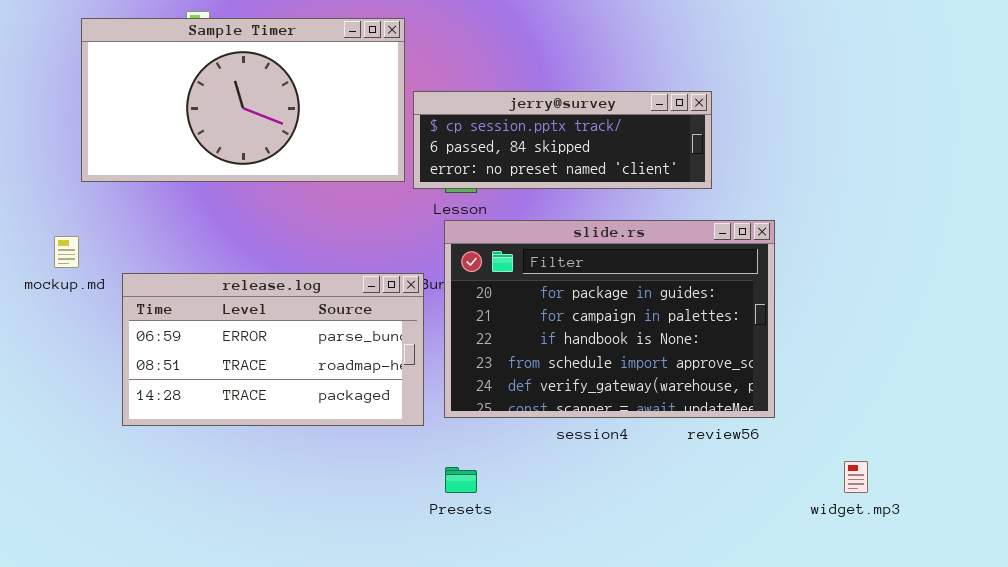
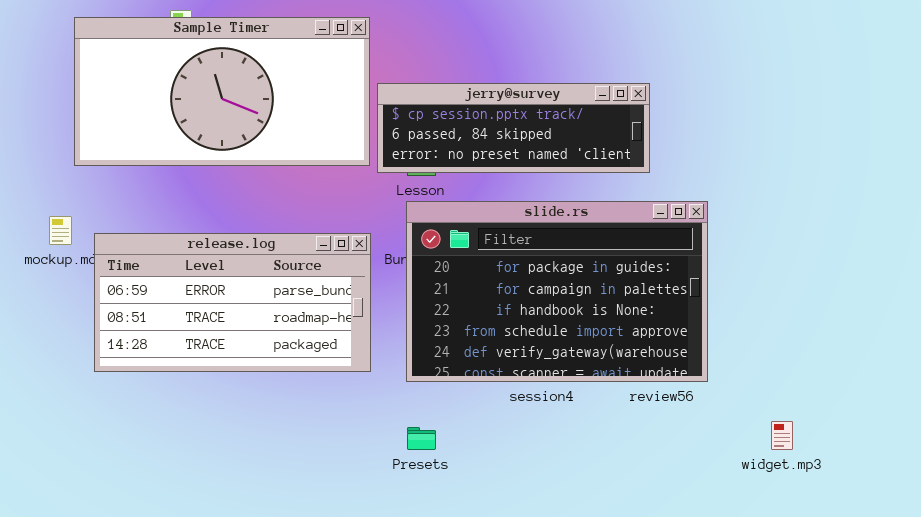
release.log: [122,273,424,426] -> [94,233,371,372], moved

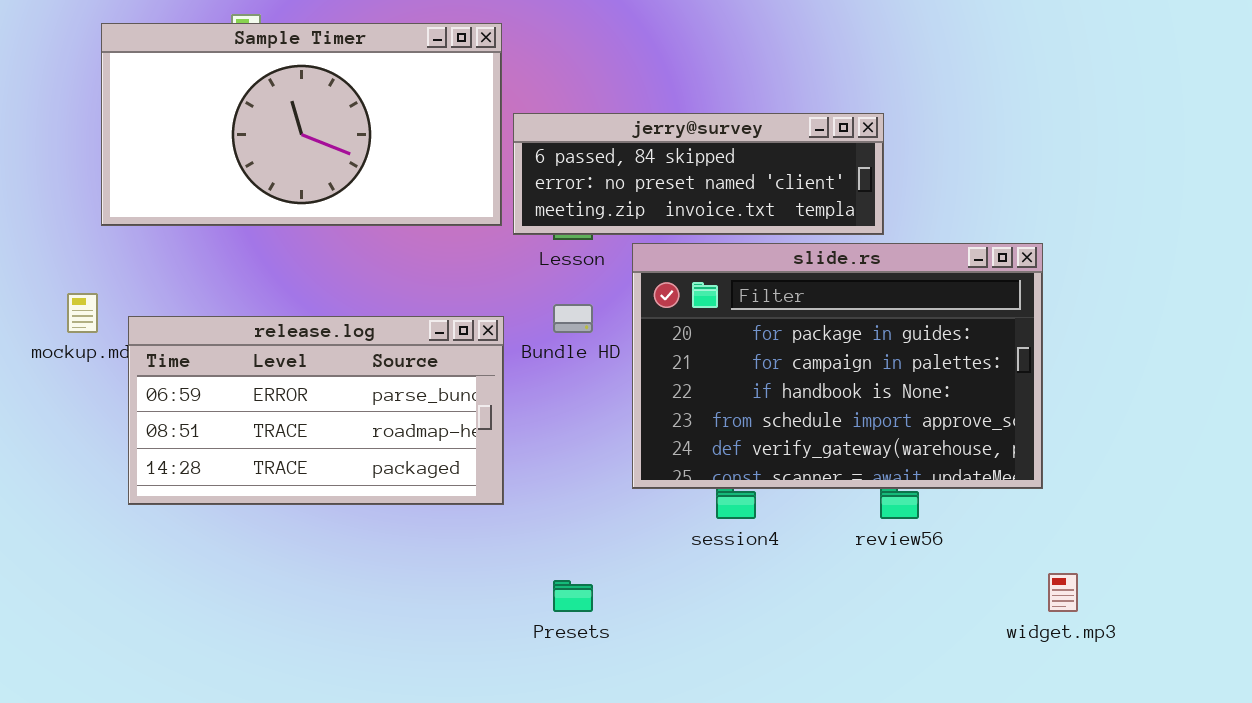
jerry@survey: [377,83,650,173] -> [513,113,884,235], scrolled down 1 row
slide.rs: [406,201,708,382] -> [632,243,1043,489], moved

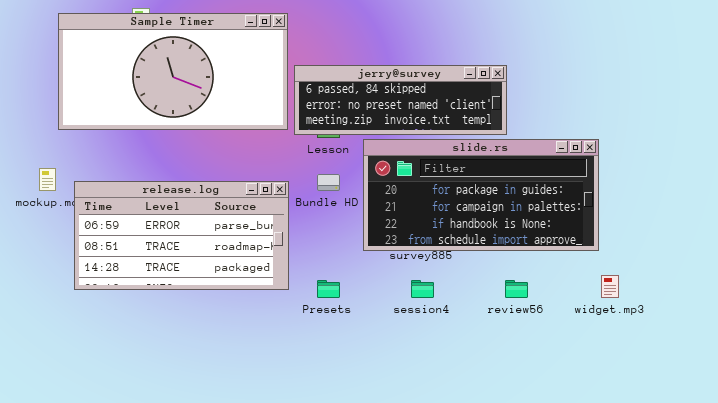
slide.rs: [632,243,1043,489] -> [363,139,599,251], resized
widget.mp3: [1048,573,1078,612] -> [601,275,619,298], moved
Presets: [553,580,593,612] -> [317,280,340,298], moved

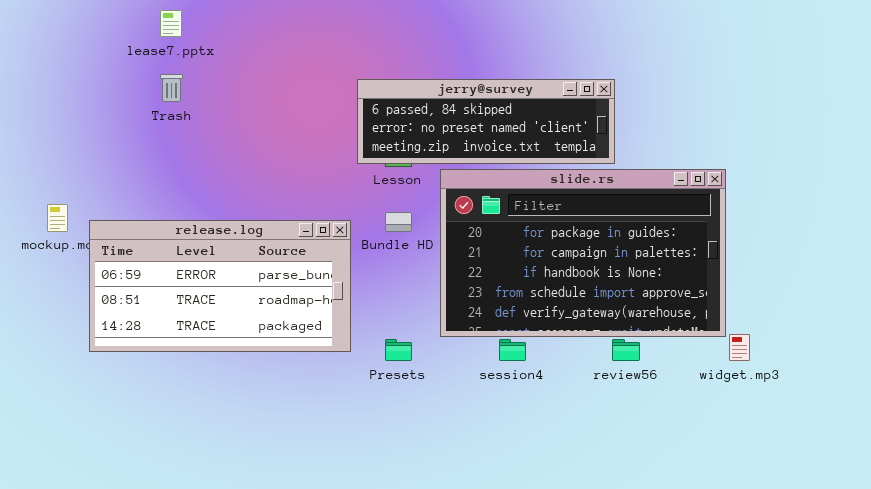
Sample Timer: [58,13,288,130] -> none, closed
slide.rs: [363,139,599,251] -> [440,169,726,337], resized

